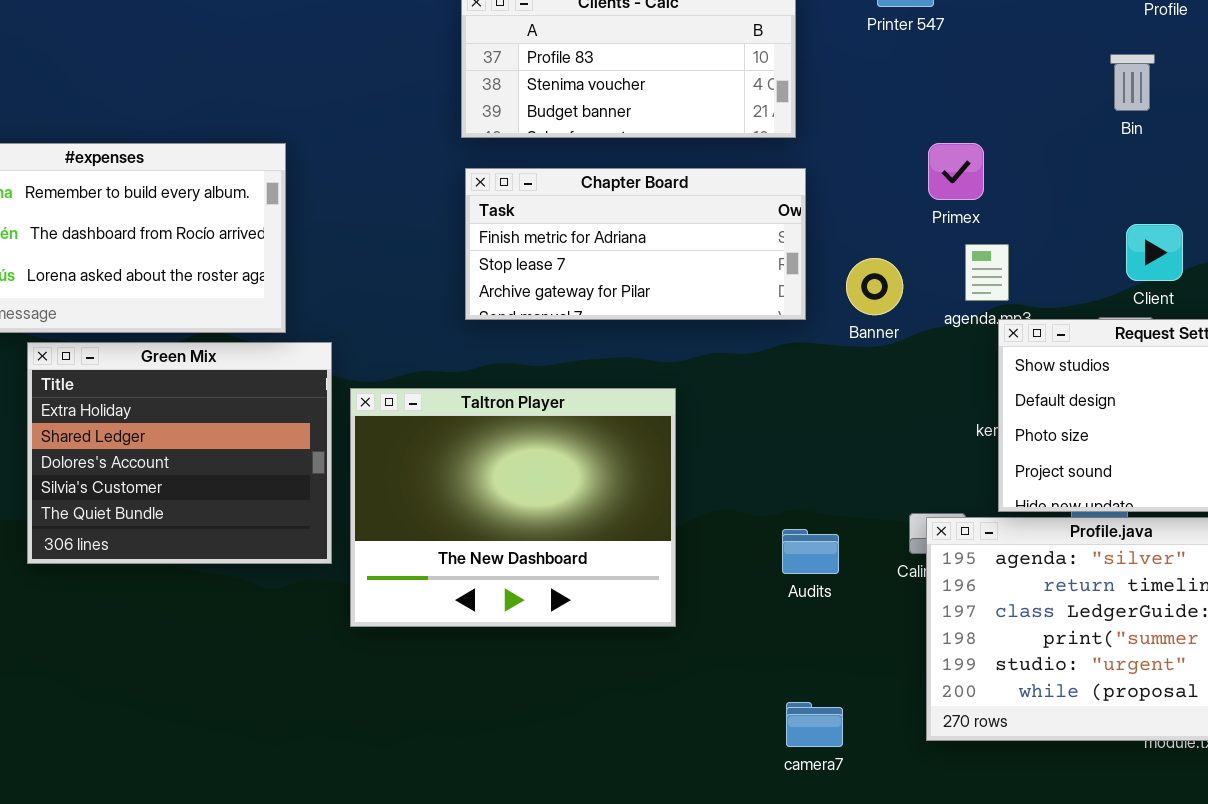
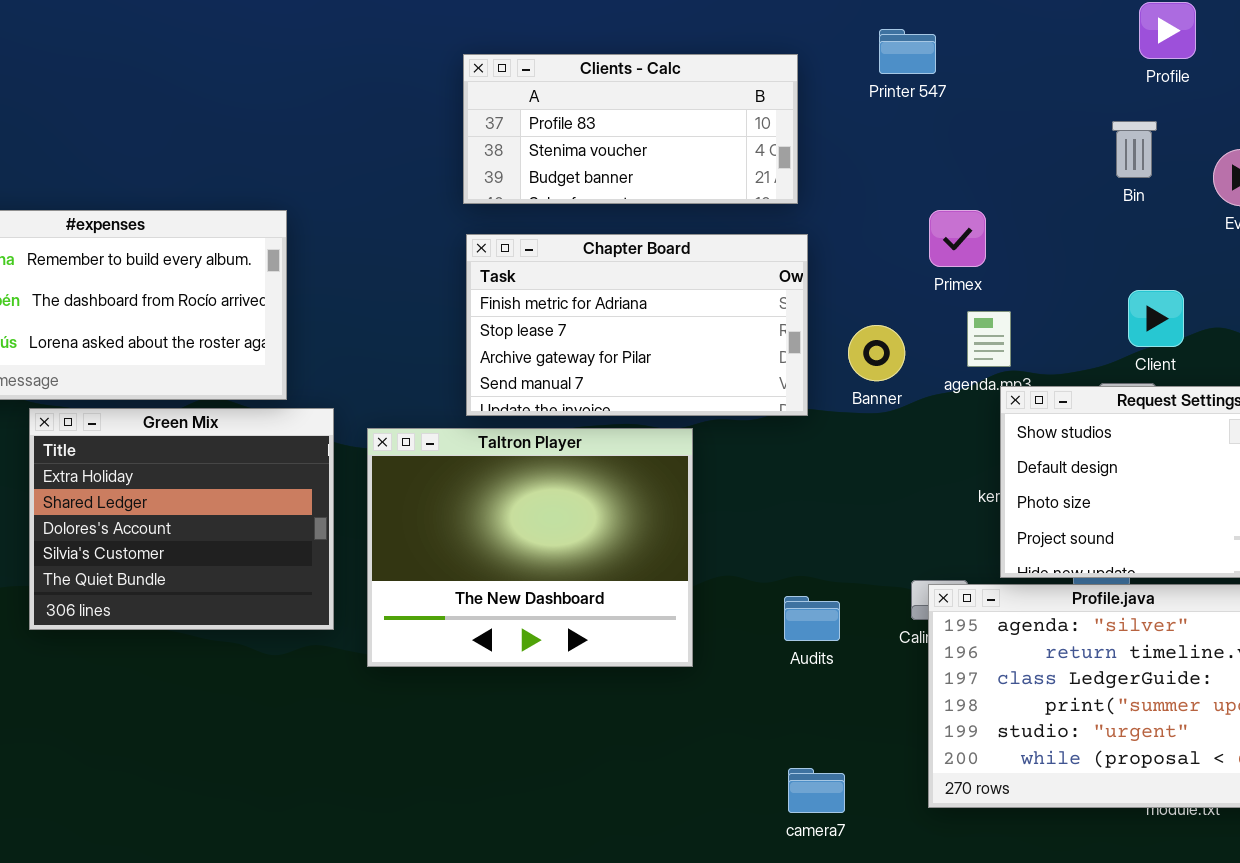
Chapter Board: [465,168,806,320] -> [466,234,808,416], resized
Taltron Player: [350,388,676,627] -> [367,428,693,667], moved

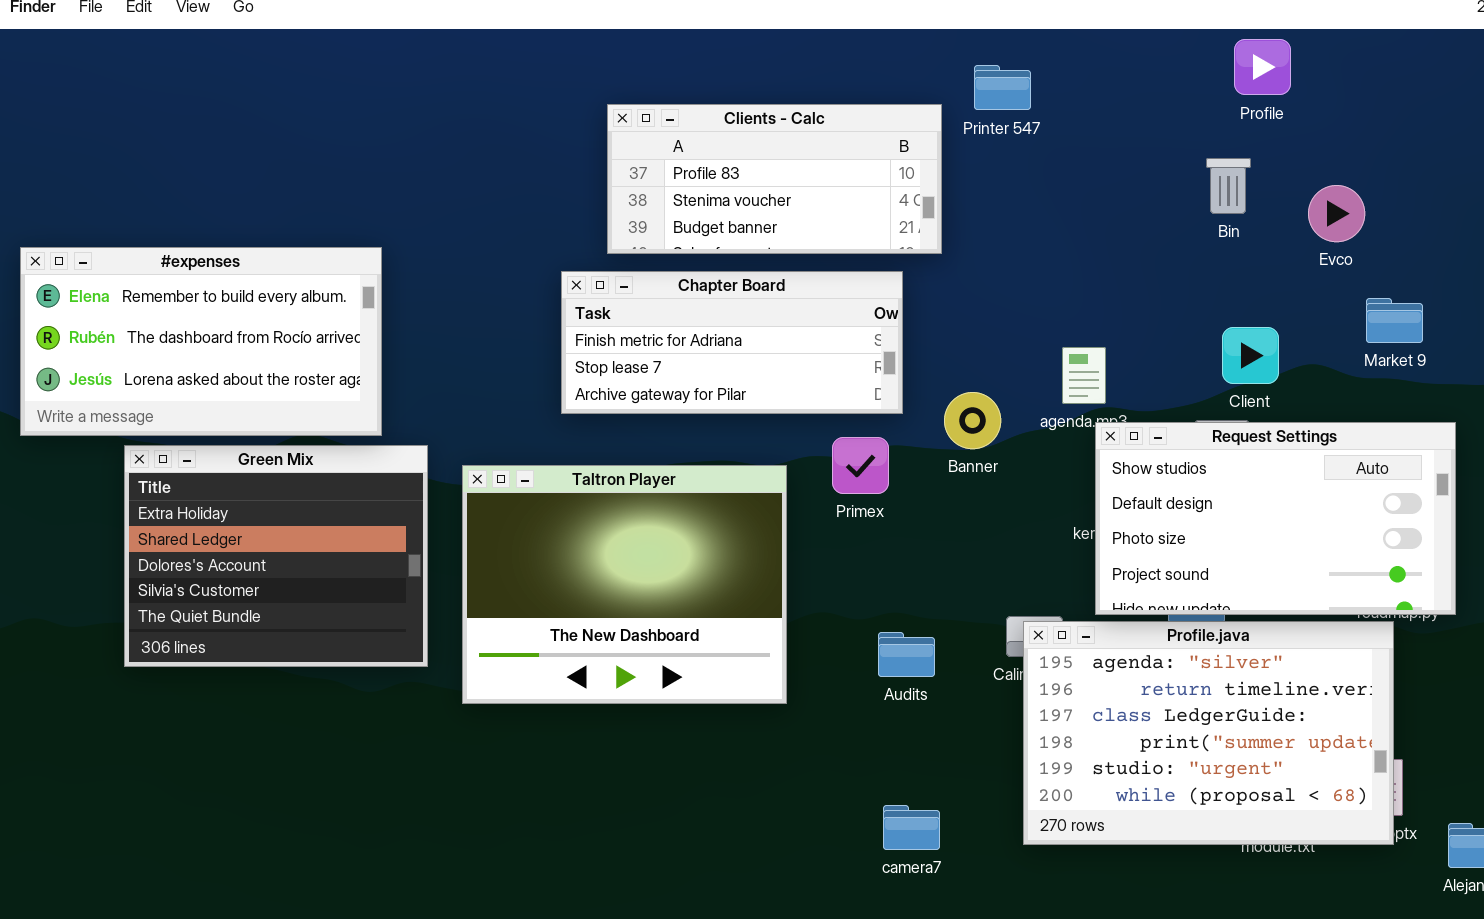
Clients - Calc: [463,54,798,204] -> [607,104,942,254], moved
Primex: [929,210,986,267] -> [832,437,889,494], moved
Chapter Board: [466,234,808,416] -> [561,271,903,414], resized
Banner: [848,325,905,381] -> [944,392,1001,449], moved

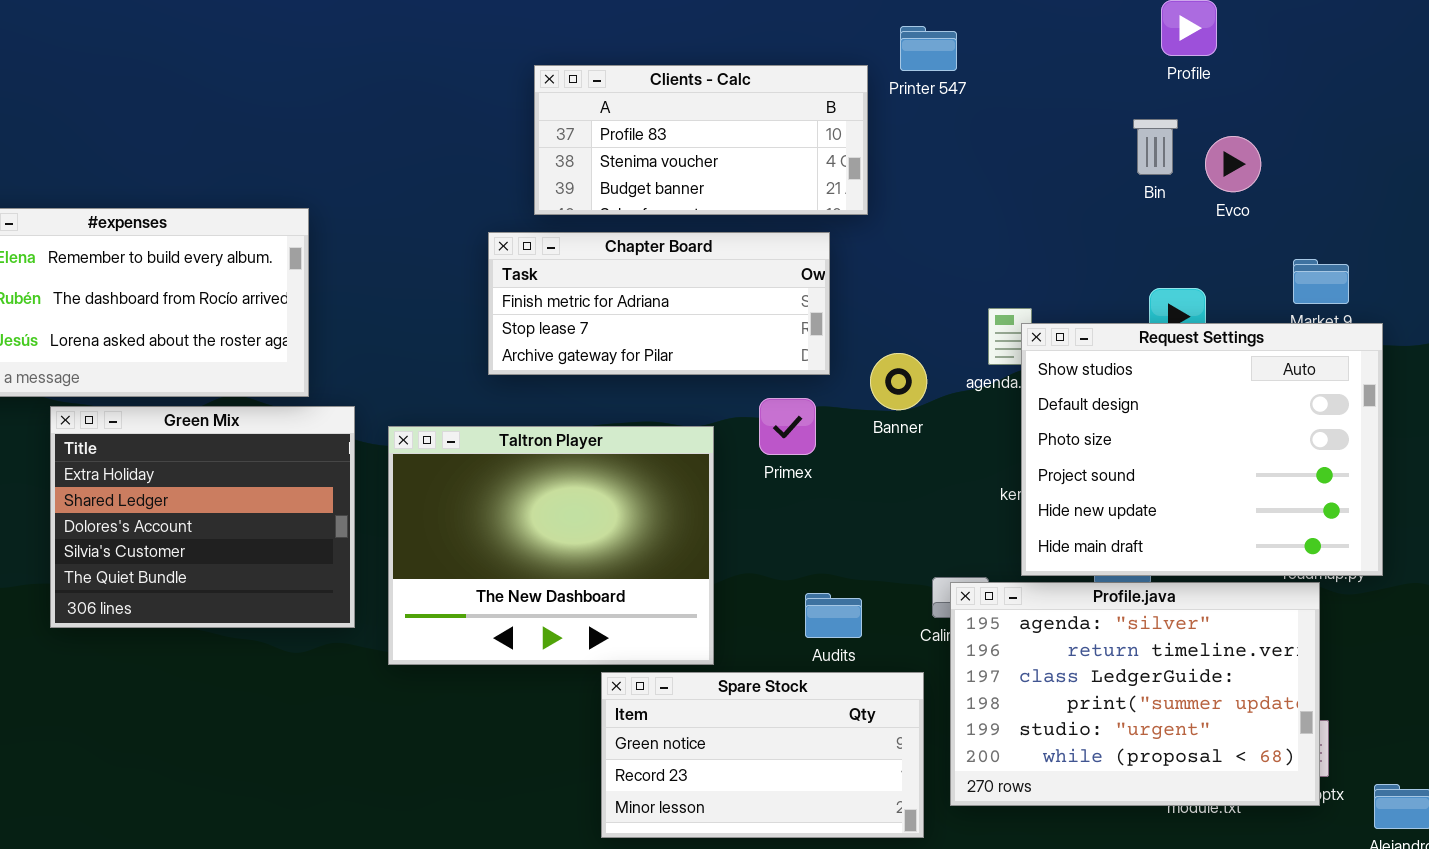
Evco: [1308,185,1365,242] -> [1205,136,1261,192], moved
Request Settings: [1095,422,1456,615] -> [1021,323,1383,576], resized
Spare Stock: none -> [601,672,924,838], opened

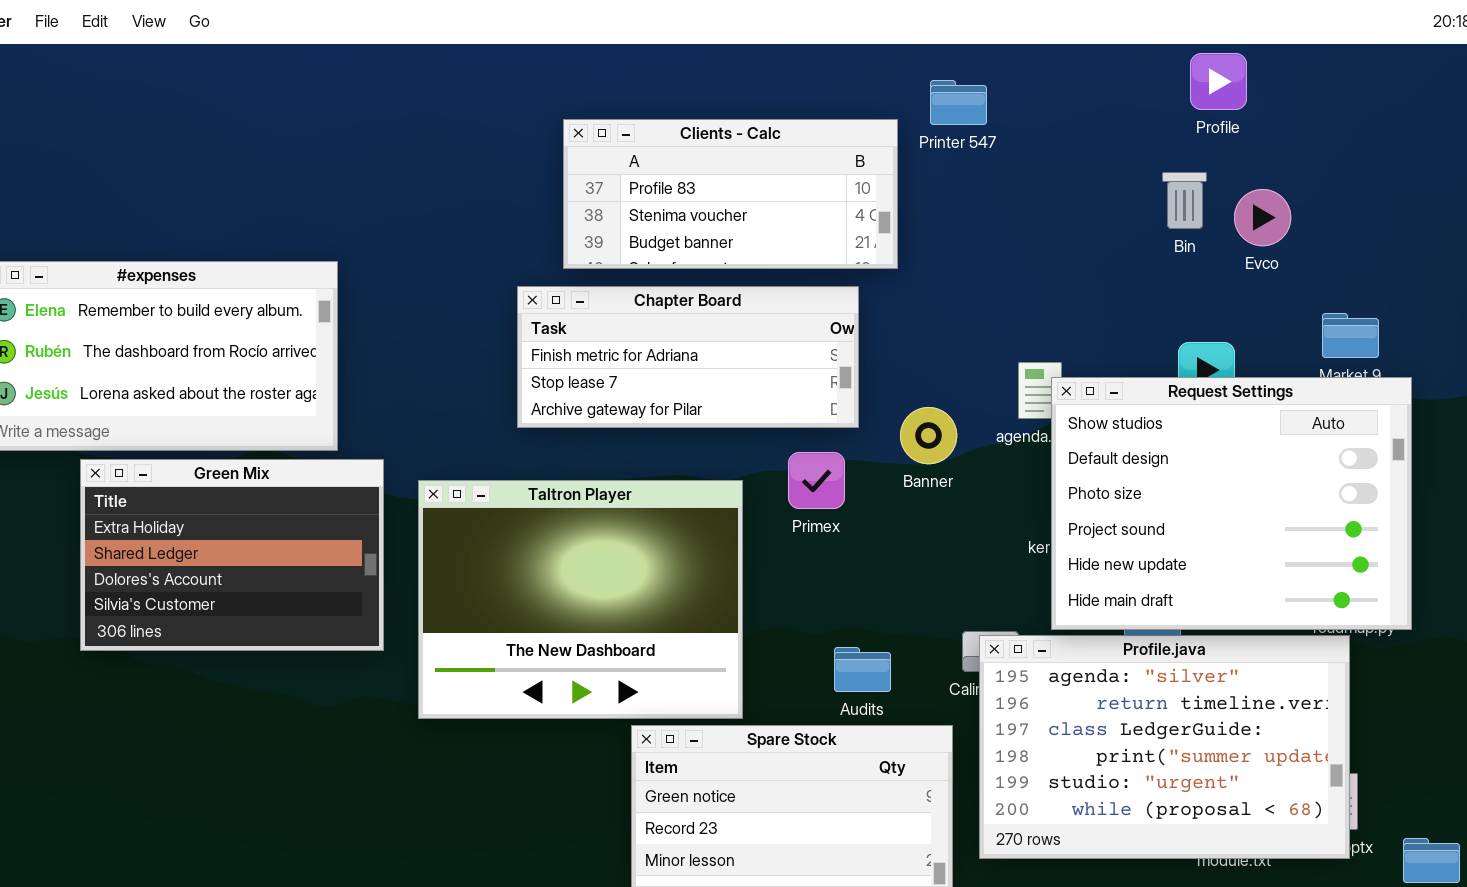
Green Mix: [50,406,355,628] -> [80,459,384,651], resized

